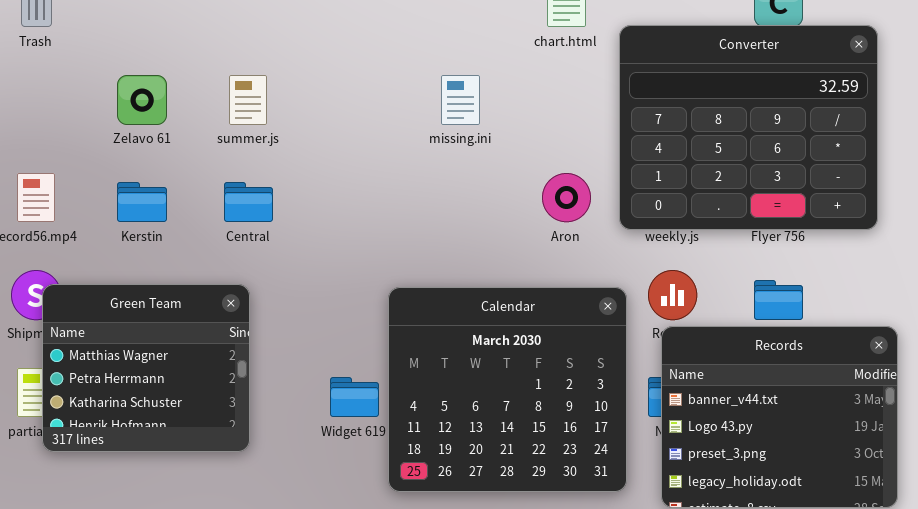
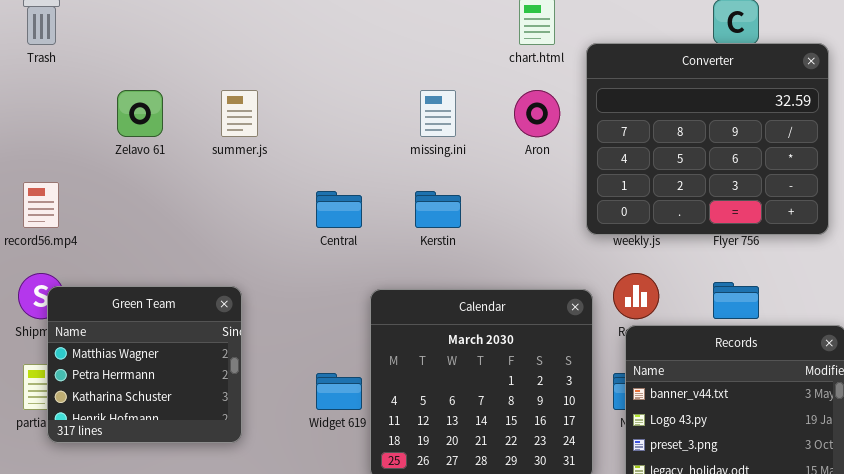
Aron: [542,173,591,222] -> [514,90,560,137], moved
Kerstin: [117,182,167,222] -> [415,191,461,228], moved
Central: [224,182,273,222] -> [316,191,362,228], moved

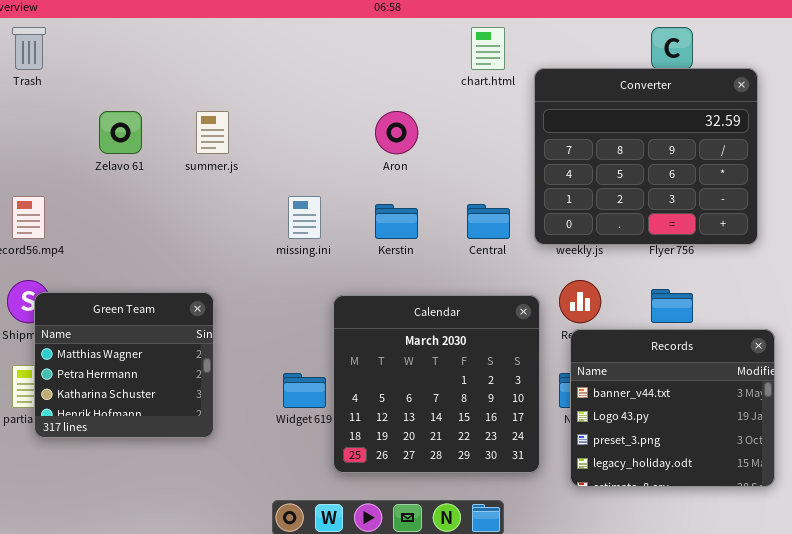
missing.ini: [420,90,456,137] -> [288,196,321,239], moved
Aron: [514,90,560,137] -> [375,111,418,154], moved
Central: [316,191,362,228] -> [467,204,510,239], moved

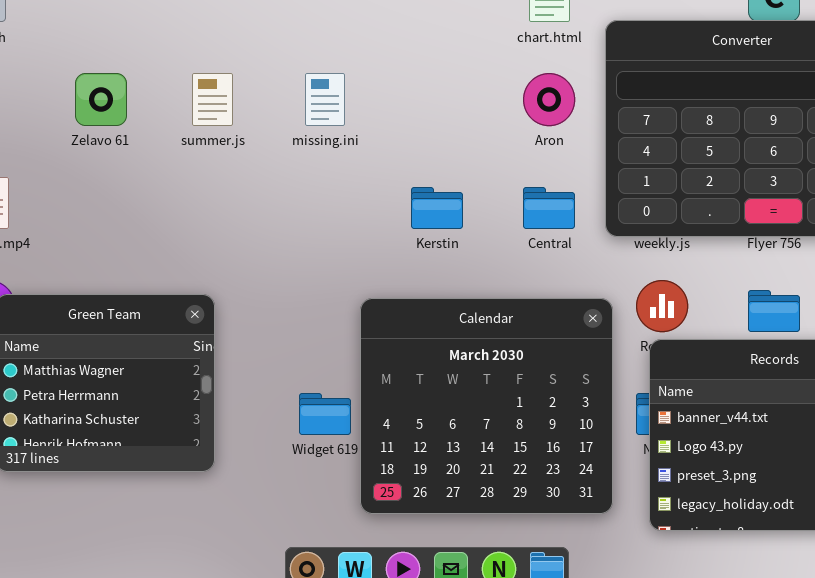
Aron: [375,111,418,154] -> [523,73,575,126], moved
missing.ini: [288,196,321,239] -> [305,73,345,126], moved

